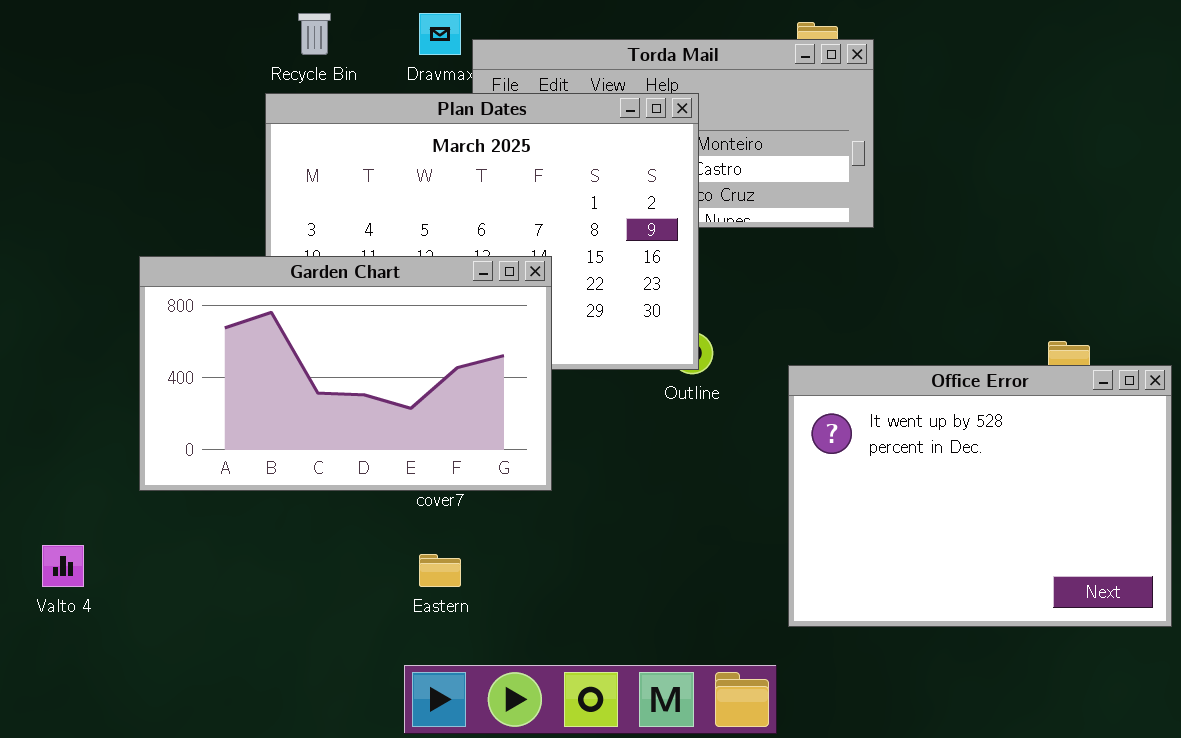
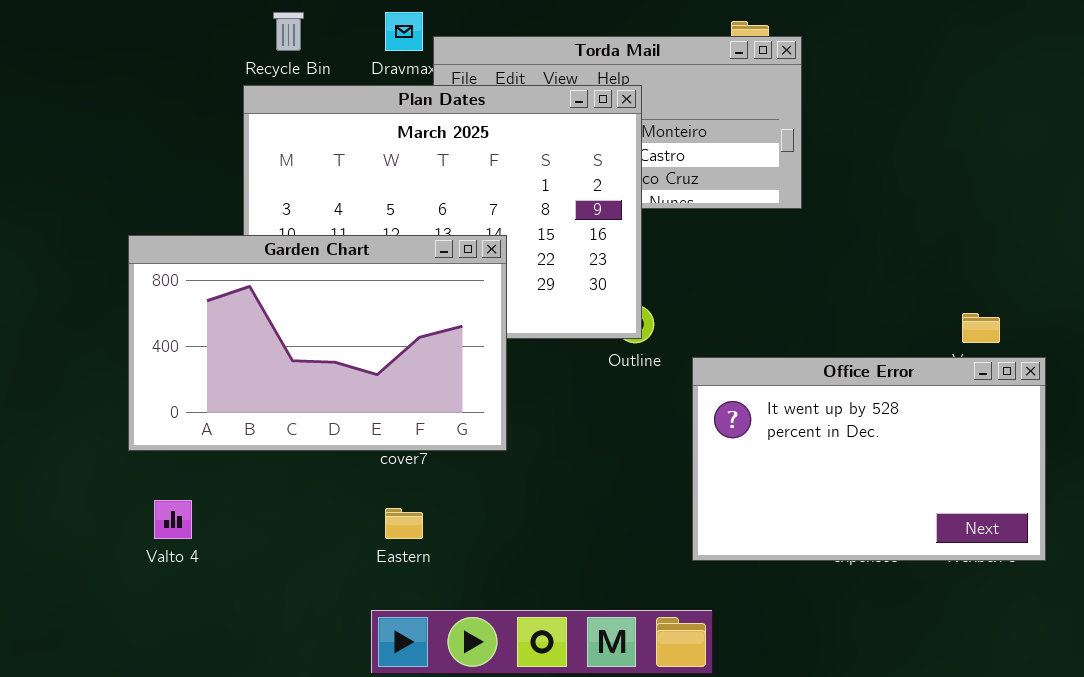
Office Error: [788,365,1172,627] -> [692,357,1046,561], moved, resized
Valto 4: [42,545,84,587] -> [154,500,192,539], moved

